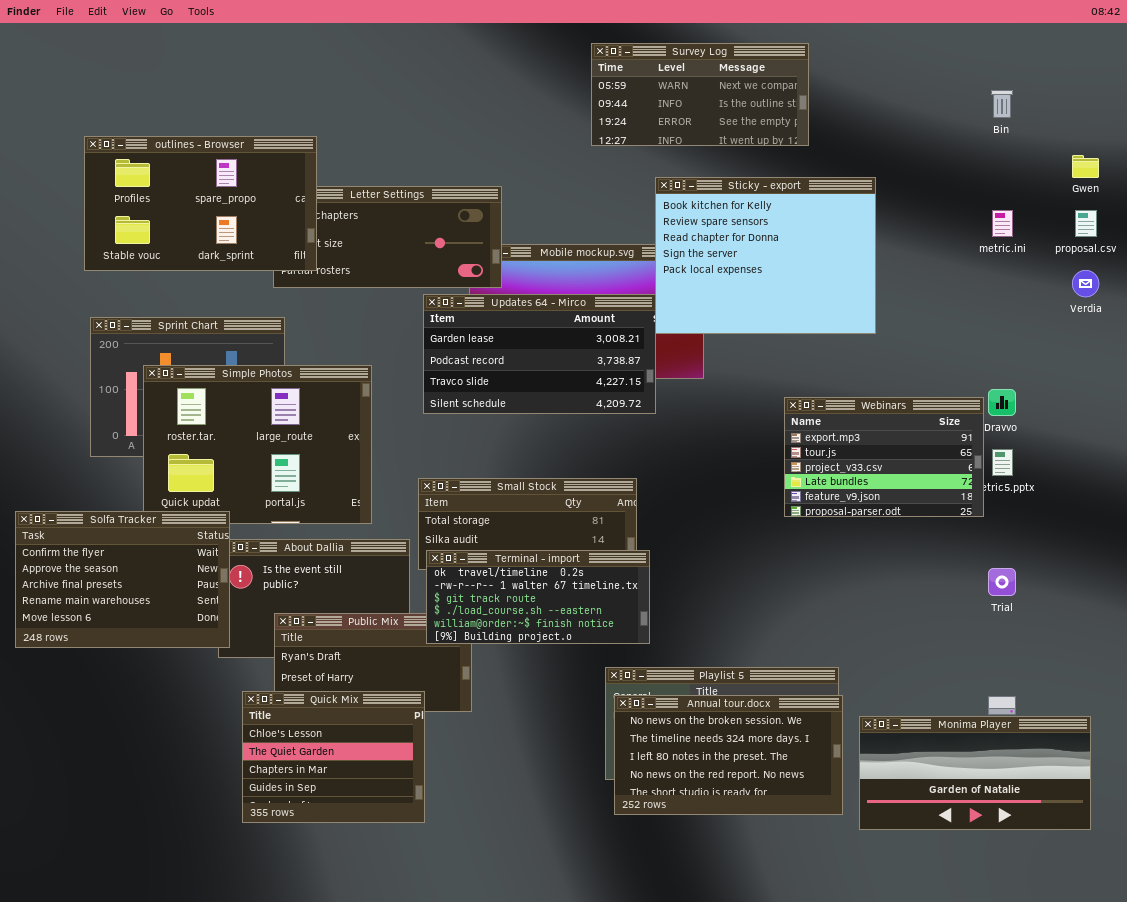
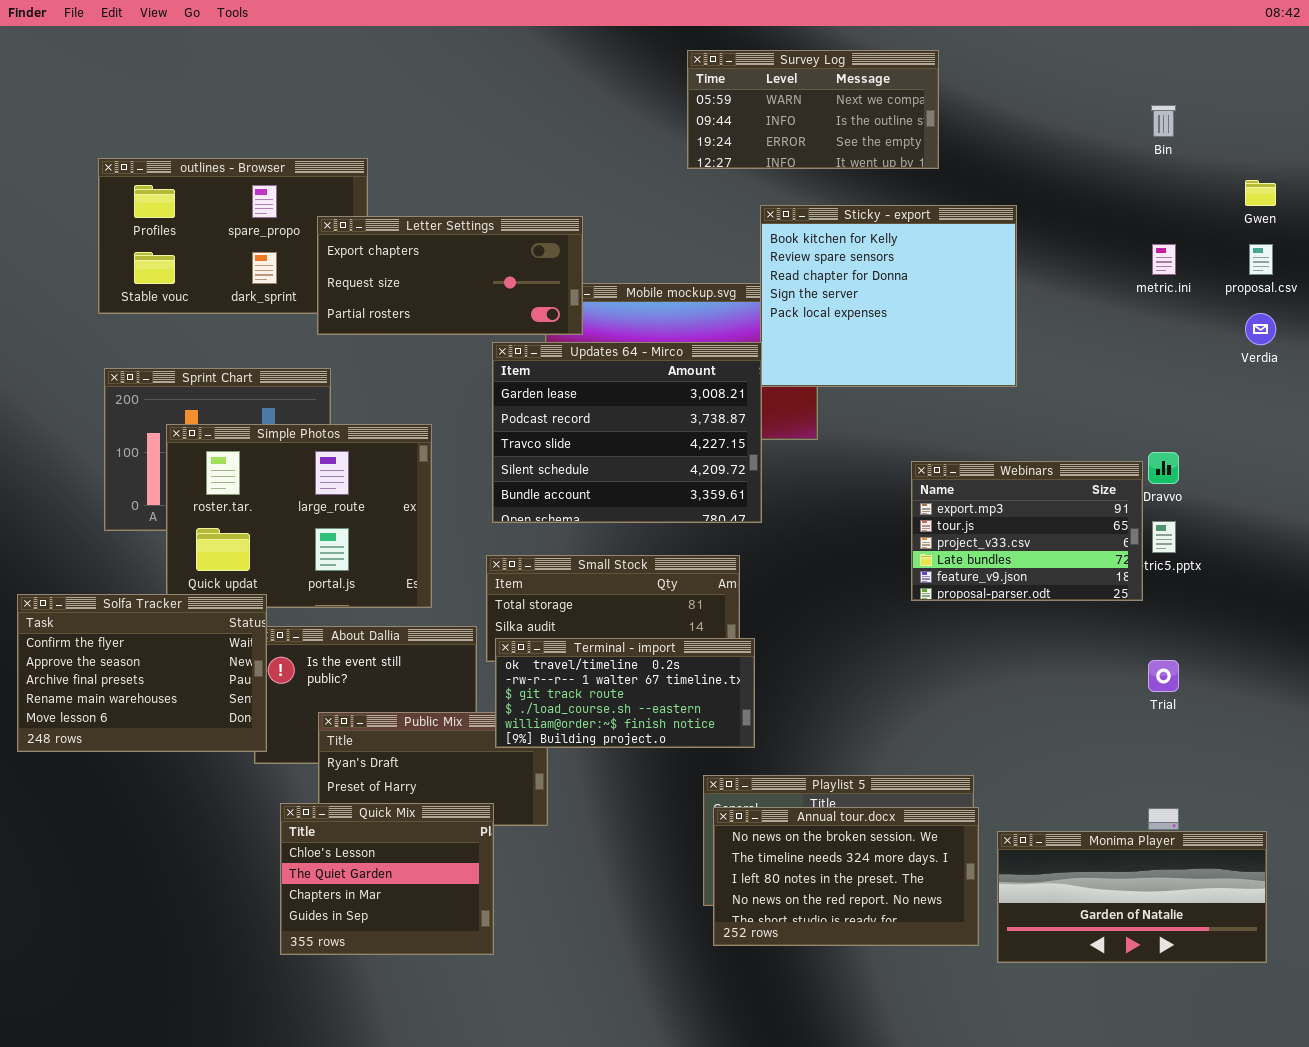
Letter Settings: [273,186,502,288] -> [317,216,583,335], raised
Updates 64 - Mirco: [423,294,656,414] -> [492,342,762,523], resized

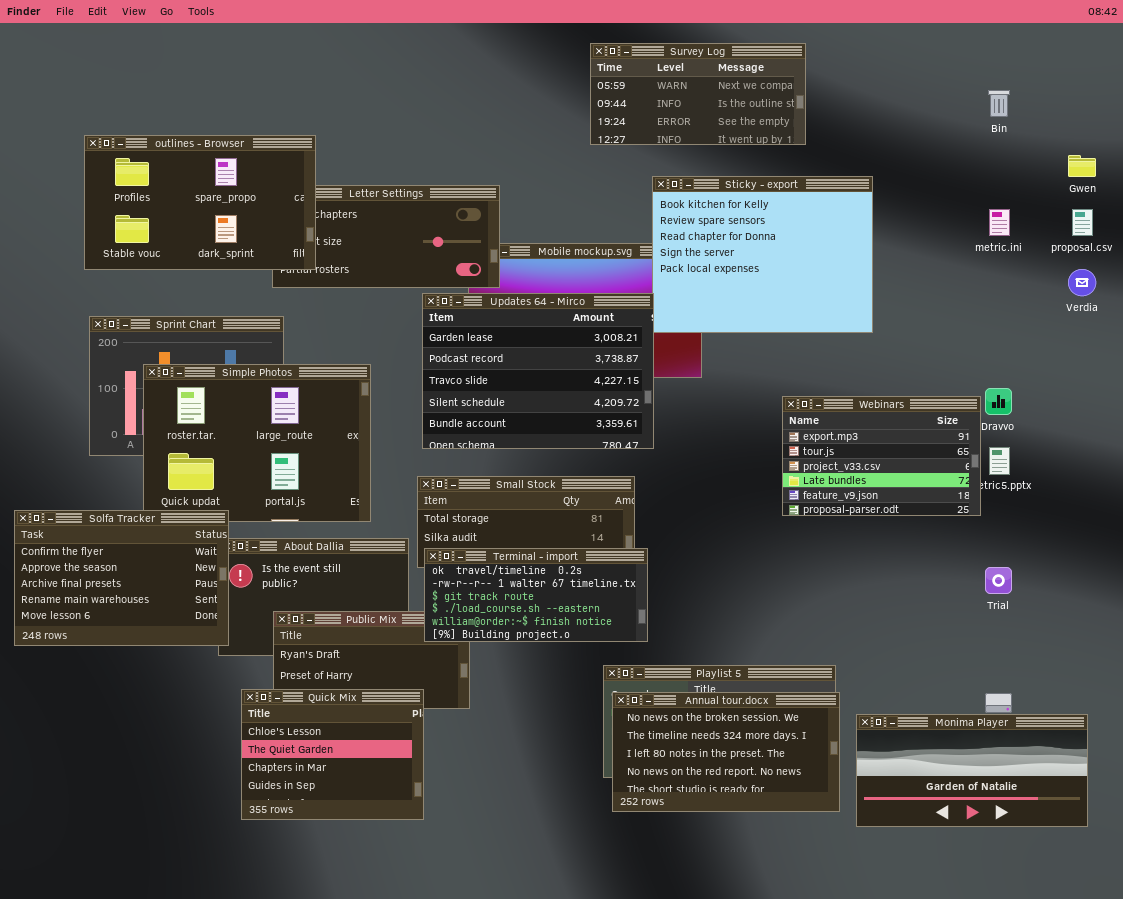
outlines - Browser: [98,158,368,314] -> [84,135,316,270], raised

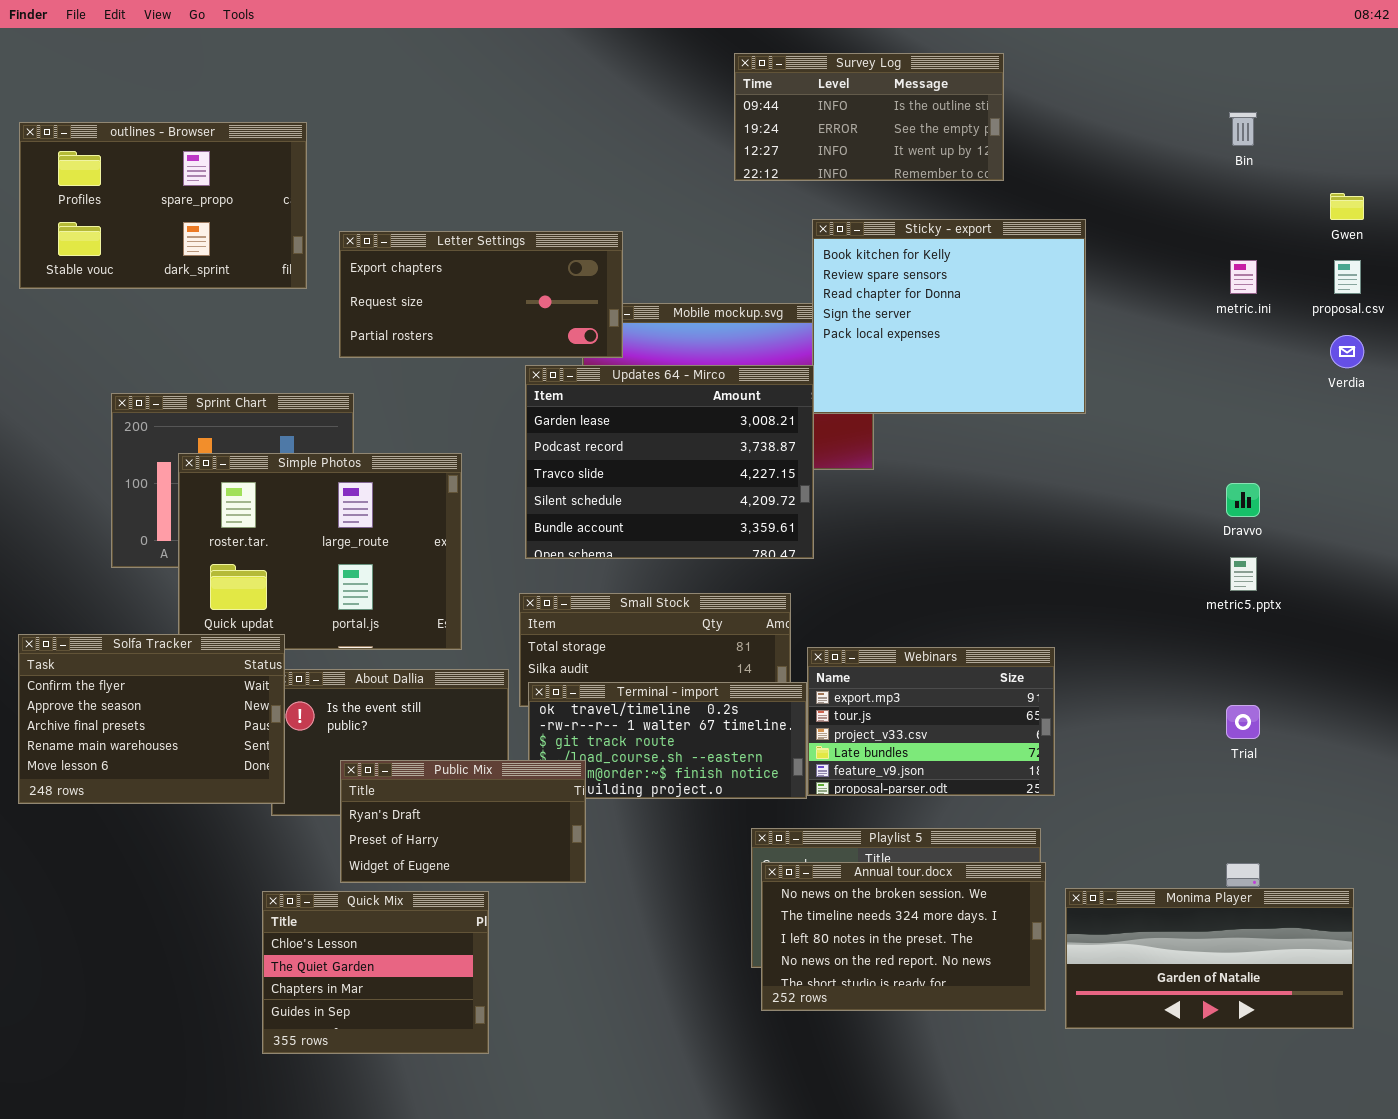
Survey Log: [590,43,806,145] -> [734,53,1004,181], scrolled down 1 row
outlines - Browser: [84,135,316,270] -> [19,122,307,289], moved
Webinars: [782,396,981,516] -> [807,647,1055,796], moved
Public Mix: [273,611,470,709] -> [340,760,586,883], raised
Quick Mix: [241,689,424,820] -> [262,891,489,1054], moved

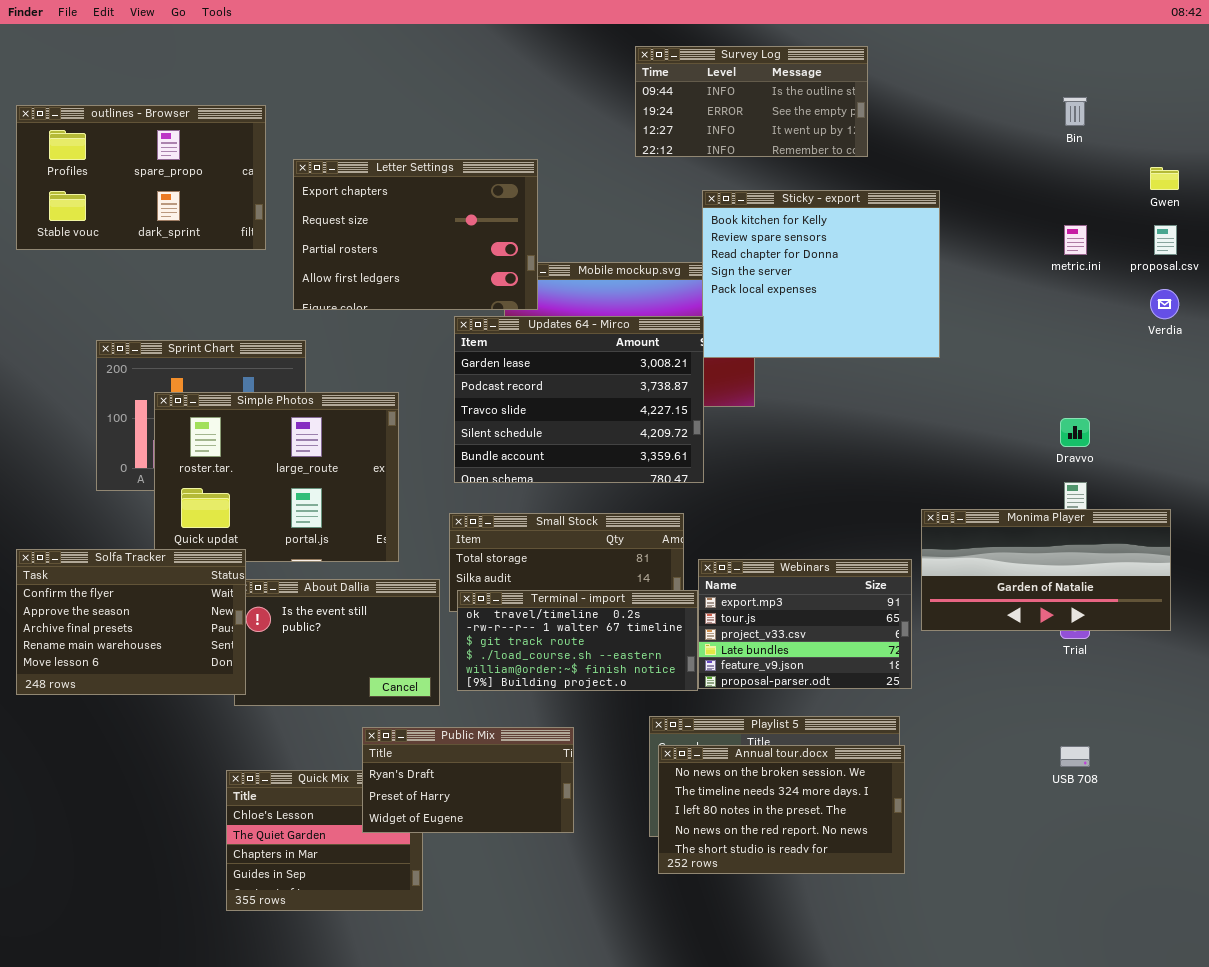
Letter Settings: [339,231,623,358] -> [293,159,538,310], resized
Public Mix: [340,760,586,883] -> [362,727,574,833], moved
Monima Player: [1065,888,1354,1029] -> [921,509,1171,631], moved

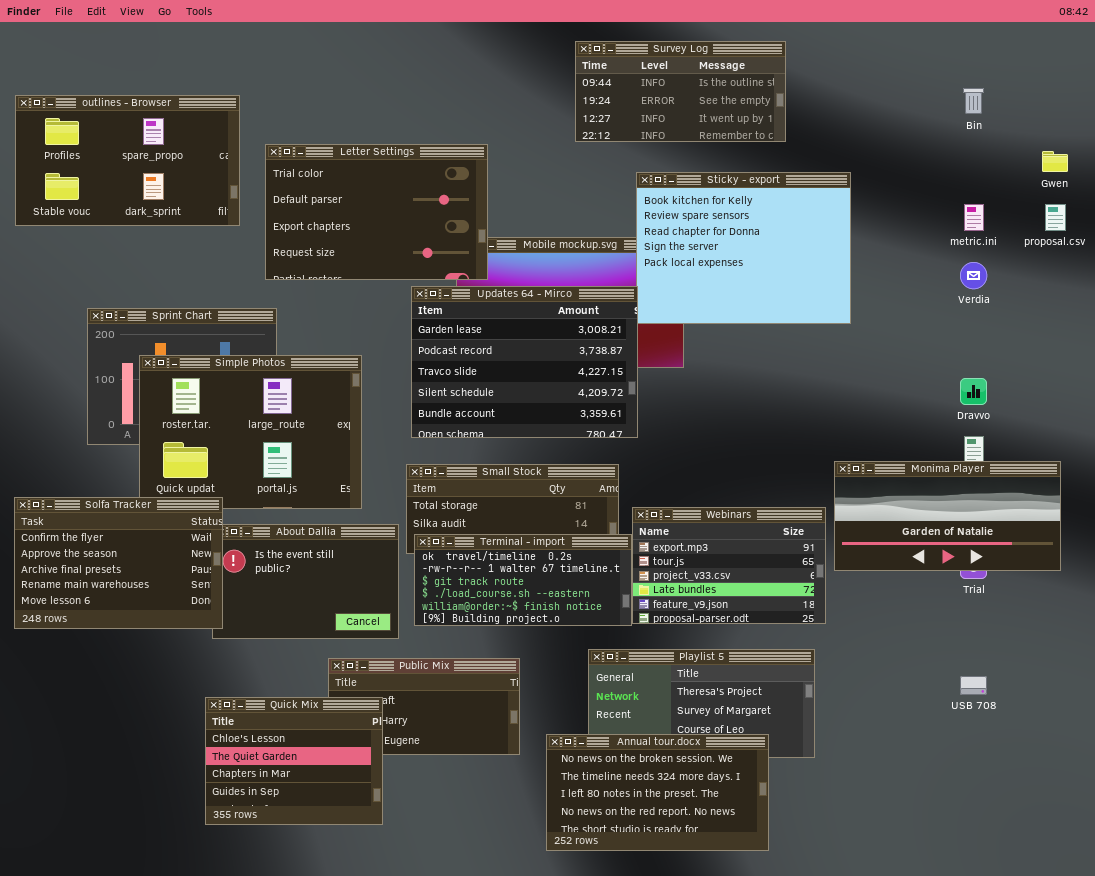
Letter Settings: [293,159,538,310] -> [265,144,488,280], scrolled up 2 rows
Verdia: [1150,289,1179,319] -> [960,262,987,289], moved
Annual tour.docx: [658,745,905,874] -> [546,734,769,851], moved
Quick Mix: [226,770,423,911] -> [205,697,383,825], raised

